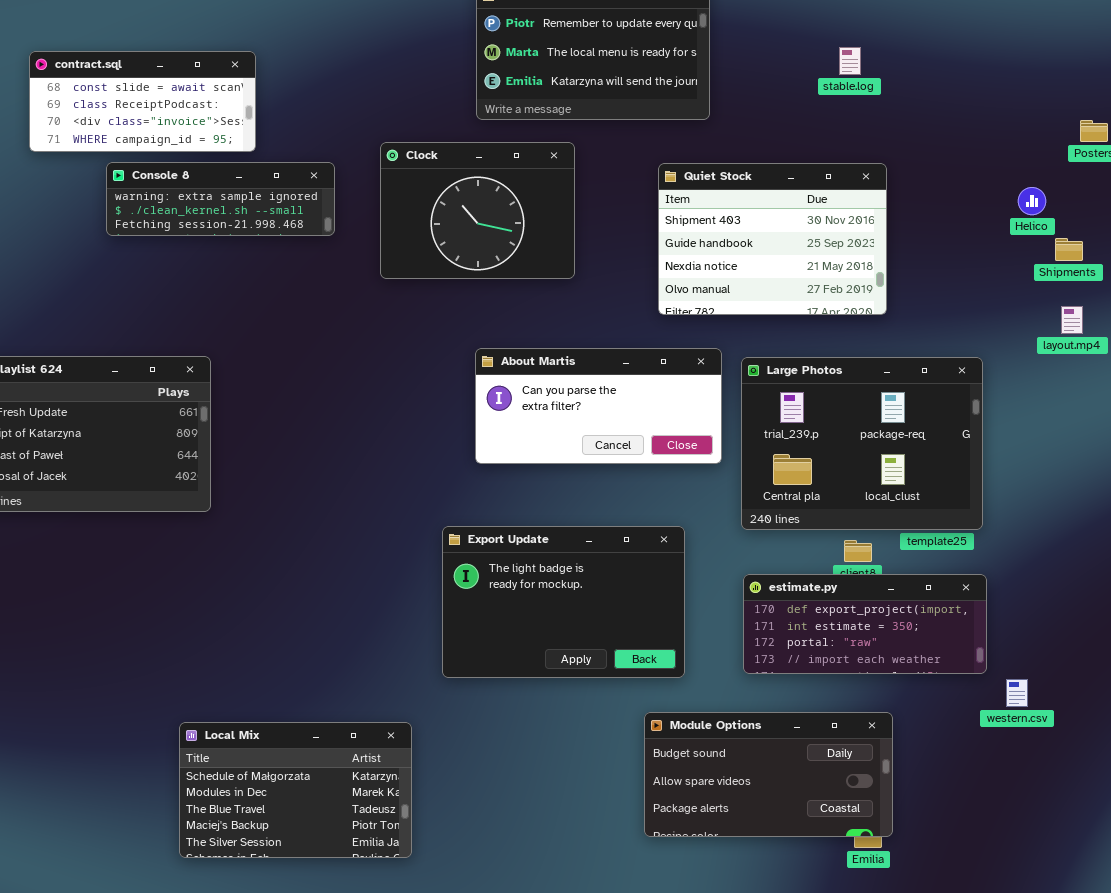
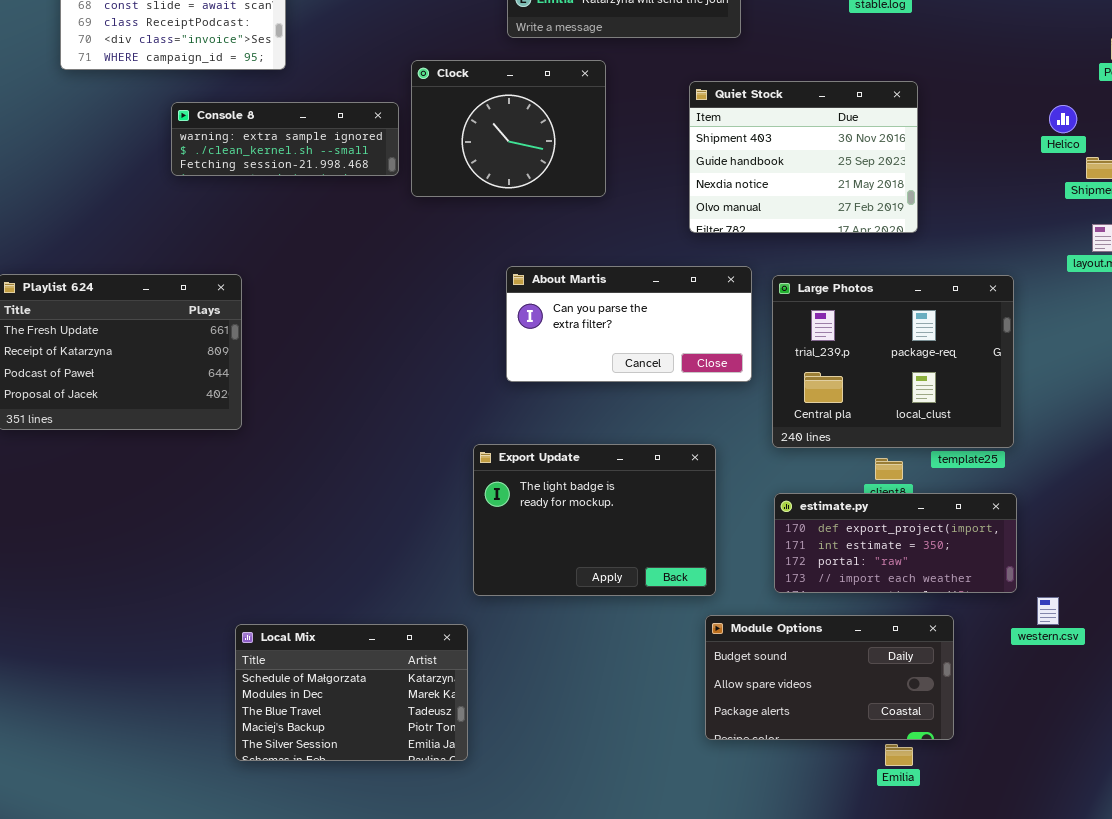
Console 8: [106,162,335,236] -> [171,102,399,176], moved
Module Options: [644,712,893,837] -> [705,615,954,740], moved
Local Mix: [179,722,412,858] -> [235,624,468,761], moved

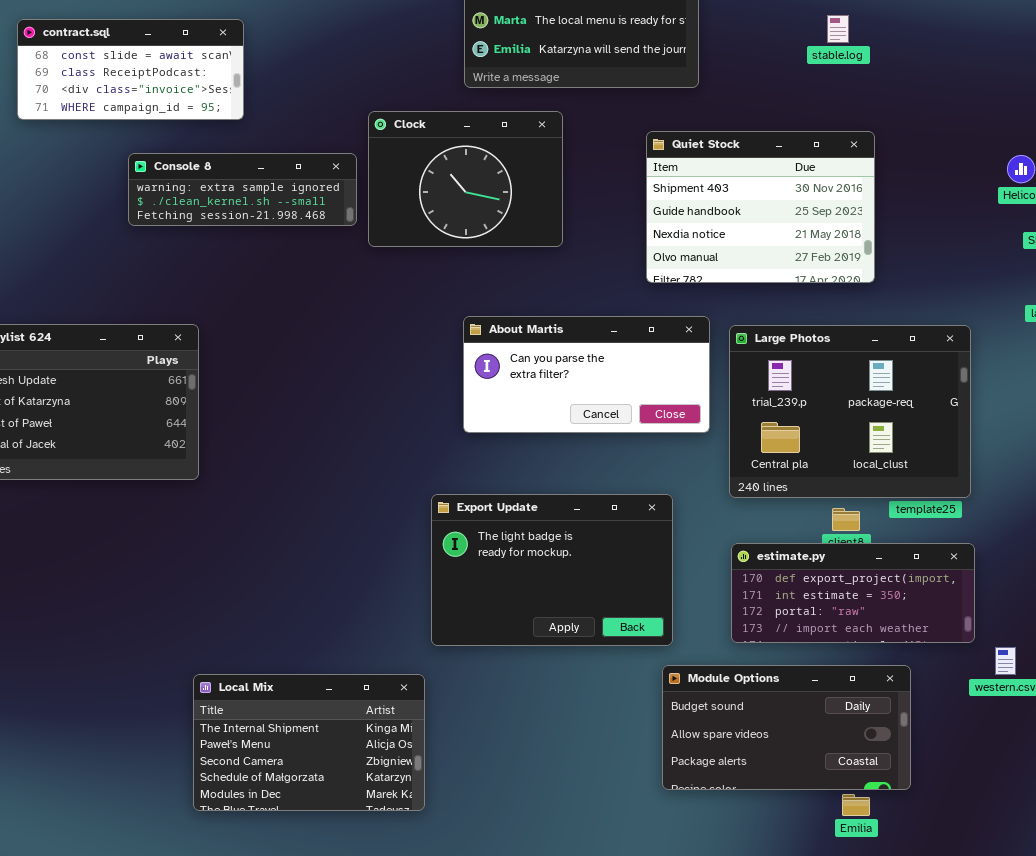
Local Mix: [235,624,468,761] -> [193,674,425,811], scrolled up 3 rows

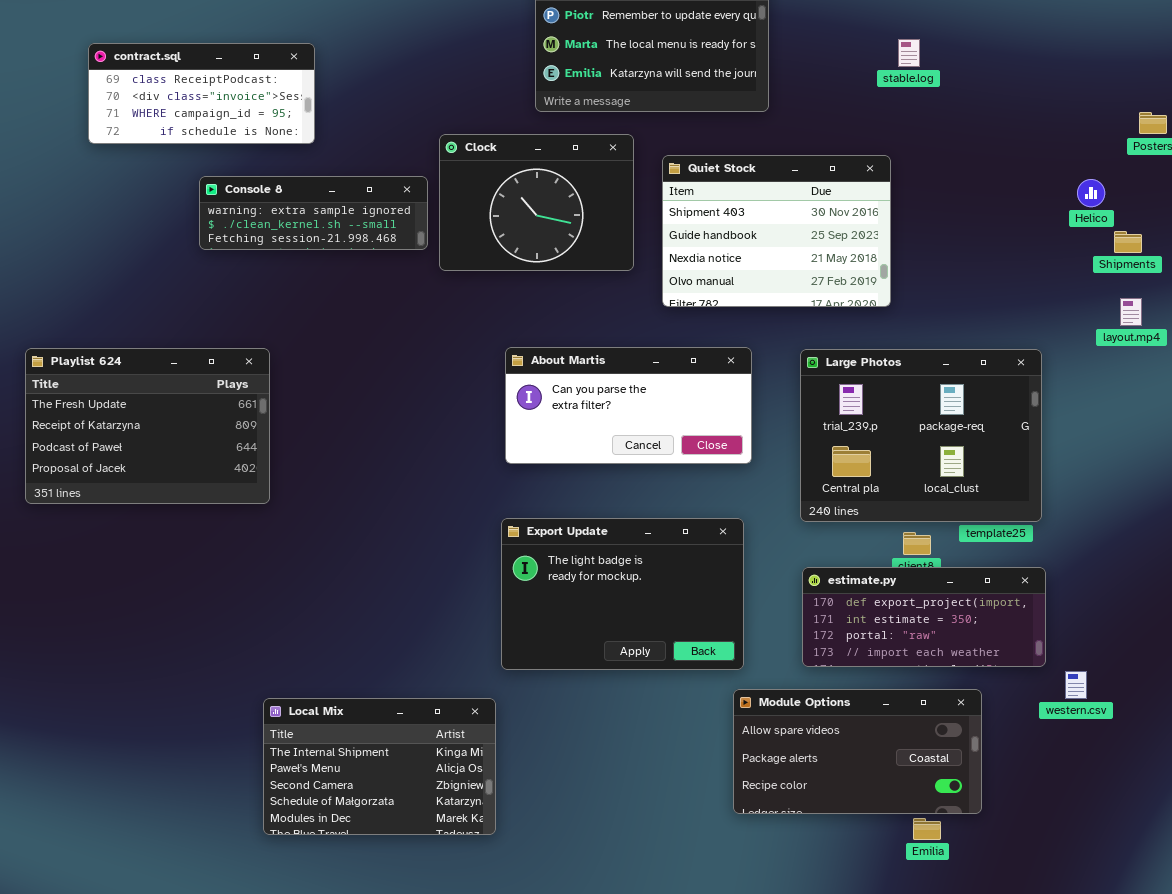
contract.sql: [17,19,244,120] -> [88,43,315,144], scrolled down 1 row
Quiet Stock: [646,131,875,283] -> [662,155,891,307], moved
About Martis: [463,316,710,433] -> [505,347,752,464], moved
Module Options: [662,665,911,790] -> [733,689,982,814], scrolled down 1 row

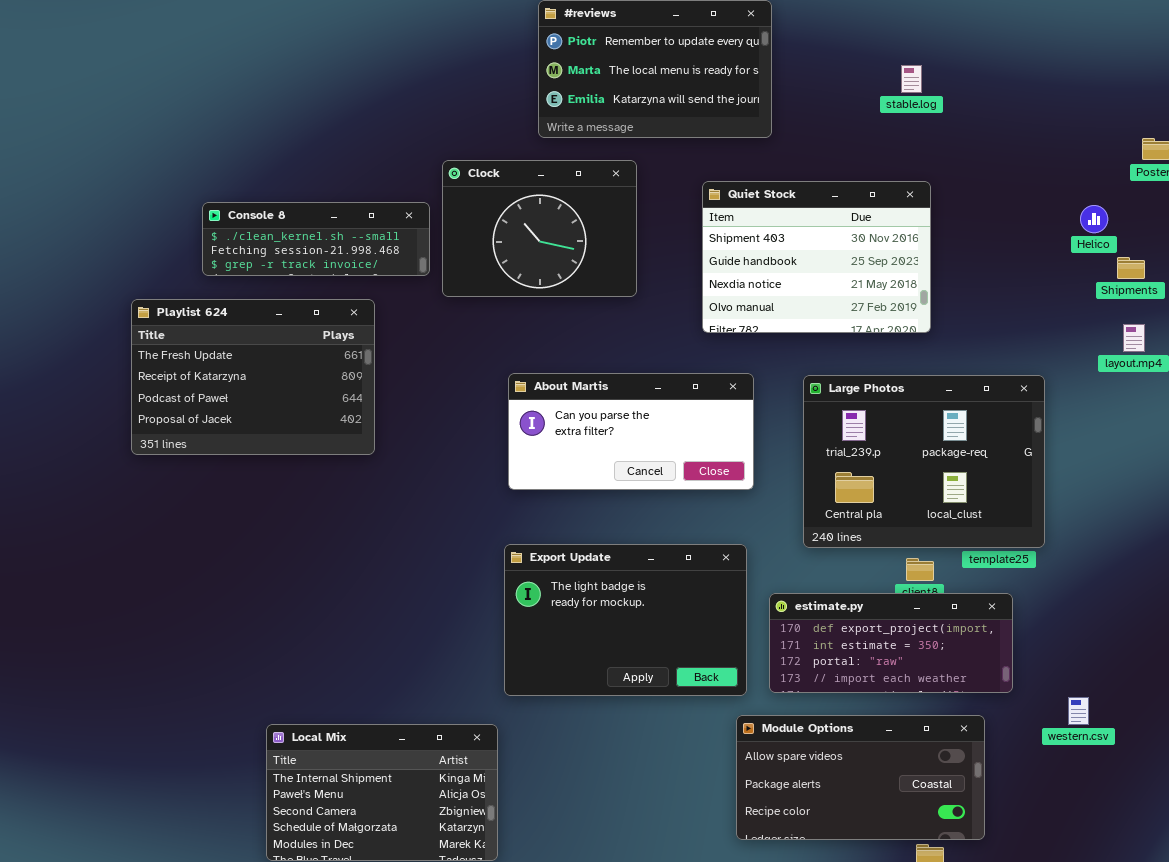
contract.sql: [88,43,315,144] -> none, closed
Quiet Stock: [662,155,891,307] -> [702,181,931,333], moved
Console 8: [199,176,428,250] -> [202,202,430,276], scrolled down 1 row
Playlist 624: [25,348,270,504] -> [131,299,375,455], moved
estimate.py: [802,567,1046,667] -> [769,593,1013,693], moved

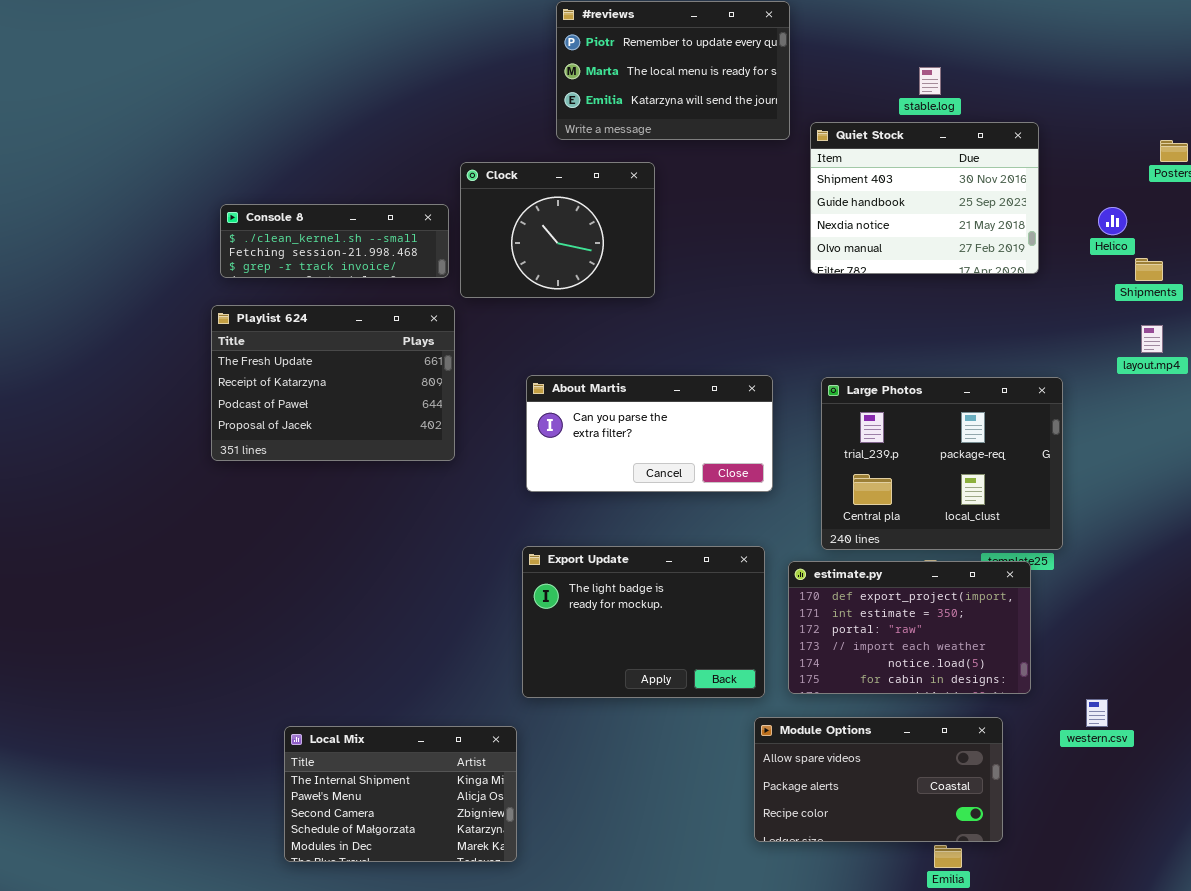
Quiet Stock: [702,181,931,333] -> [810,122,1039,274], moved
Playlist 624: [131,299,375,455] -> [211,305,455,461], moved
estimate.py: [769,593,1013,693] -> [788,561,1031,694], resized

